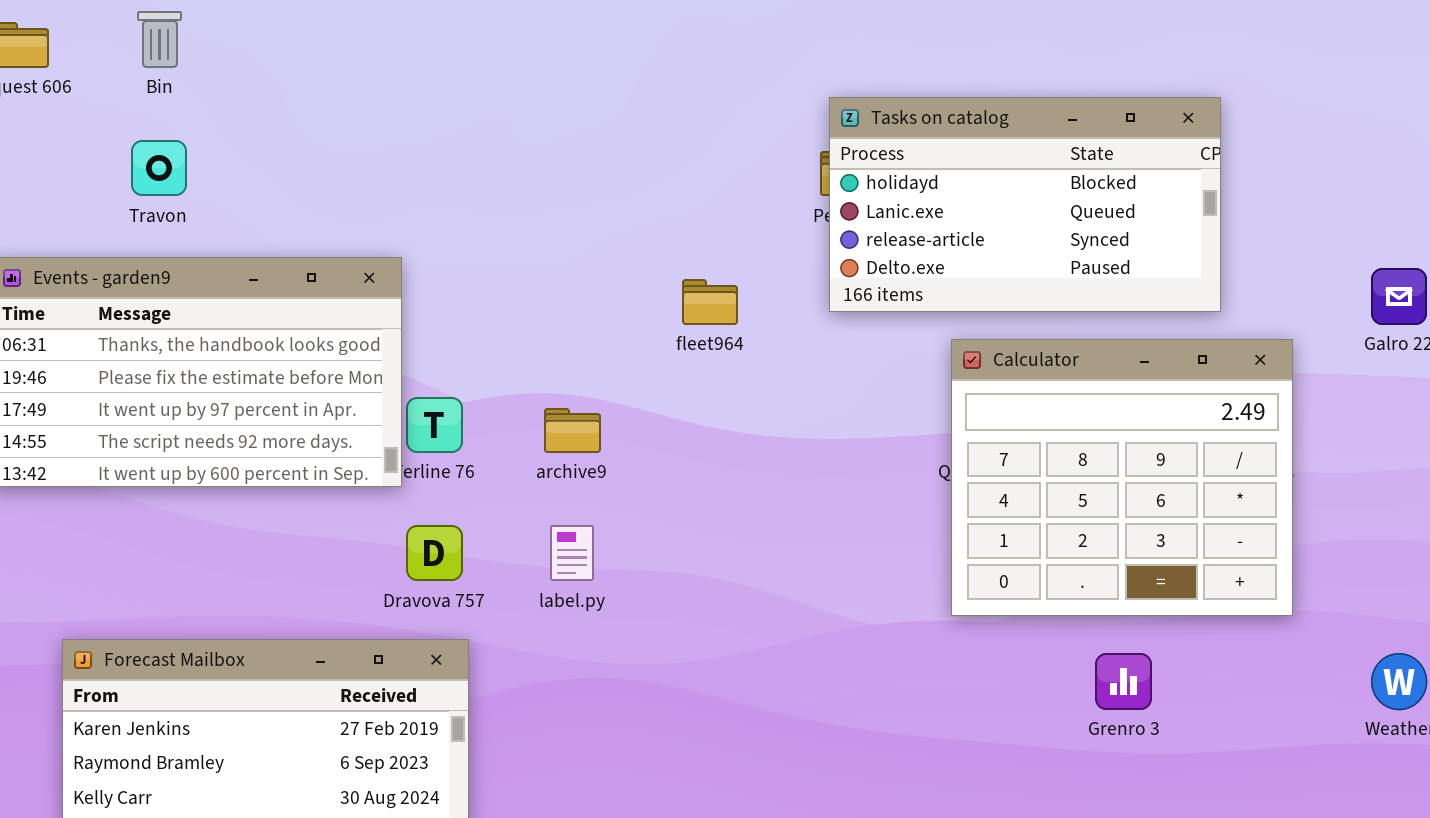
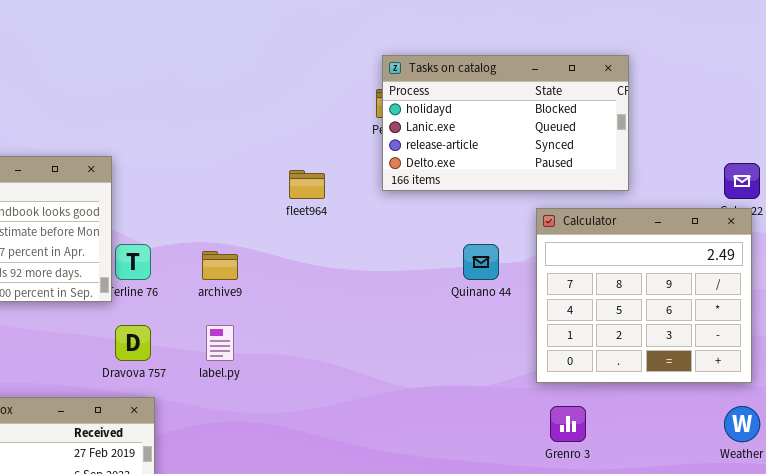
Calculator: [951,339,1293,616] -> [536,208,752,383], moved

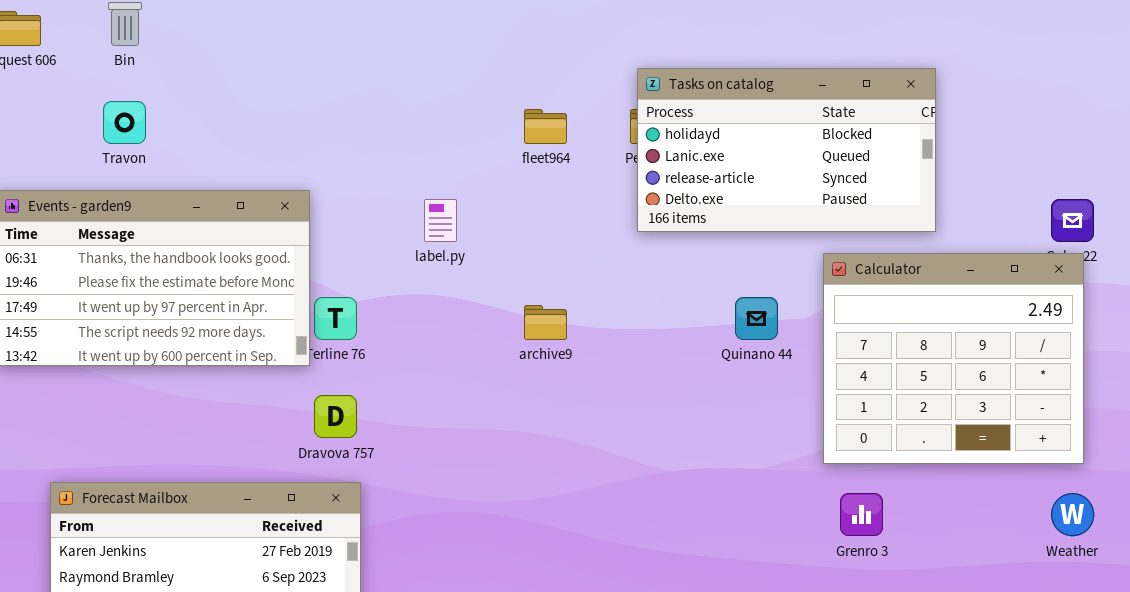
fleet964: [289,170,325,199] -> [524,109,567,144], moved
archive9: [202,251,238,280] -> [524,305,567,340], moved
label.py: [206,325,234,361] -> [424,199,457,242], moved

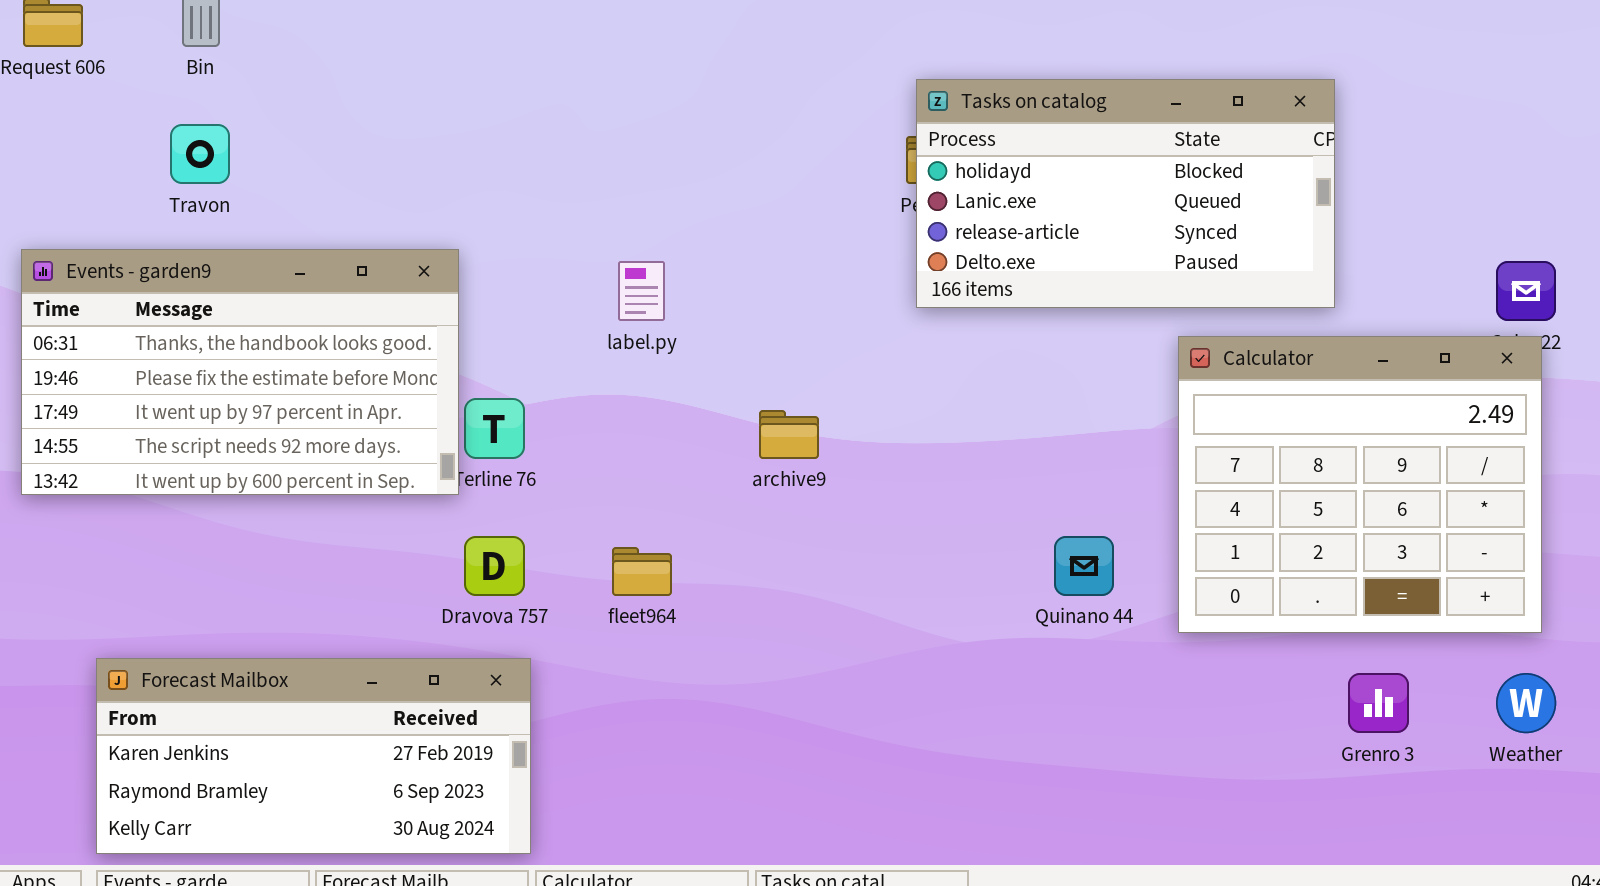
fleet964: [524,109,567,144] -> [612,547,672,596], moved
Quinano 44: [735,297,778,340] -> [1054,536,1114,596], moved
Grenro 3: [840,493,883,536] -> [1348,673,1409,733], moved

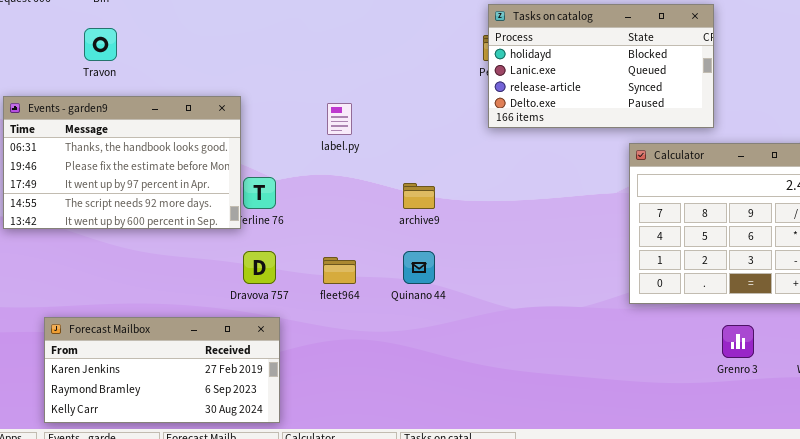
Quinano 44: [1054,536,1114,596] -> [403,251,435,284], moved

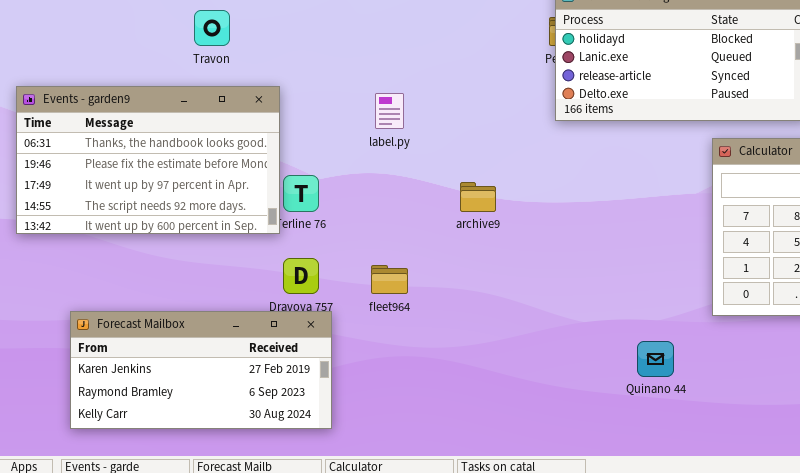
Travon: [84,28,117,61] -> [194,10,230,46], moved
Quinano 44: [403,251,435,284] -> [637,341,674,377], moved
Forecast Mailbox: [44,317,280,423] -> [70,311,332,429], moved

